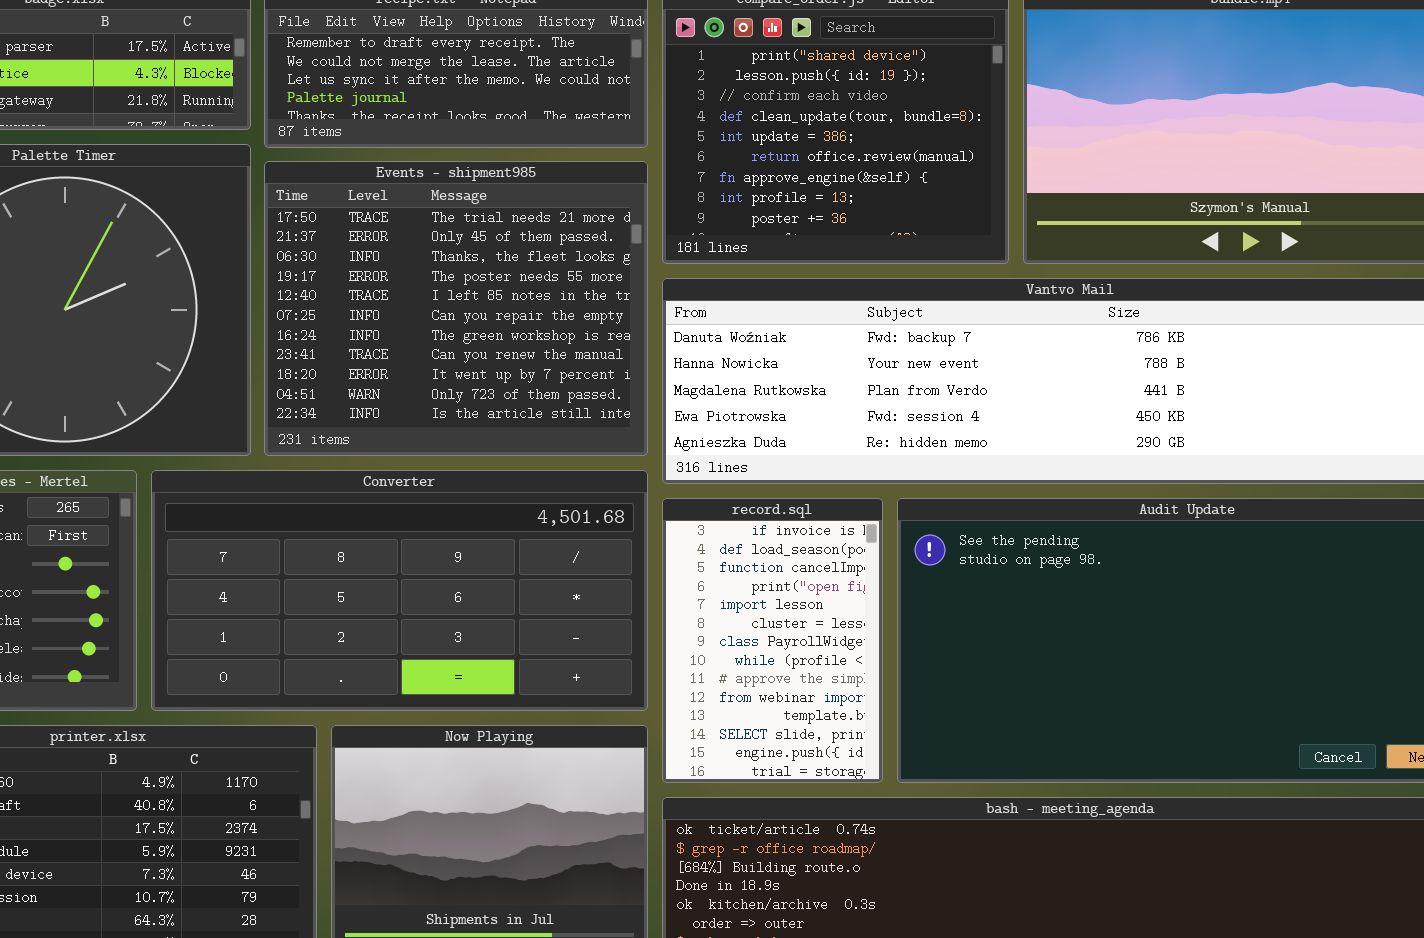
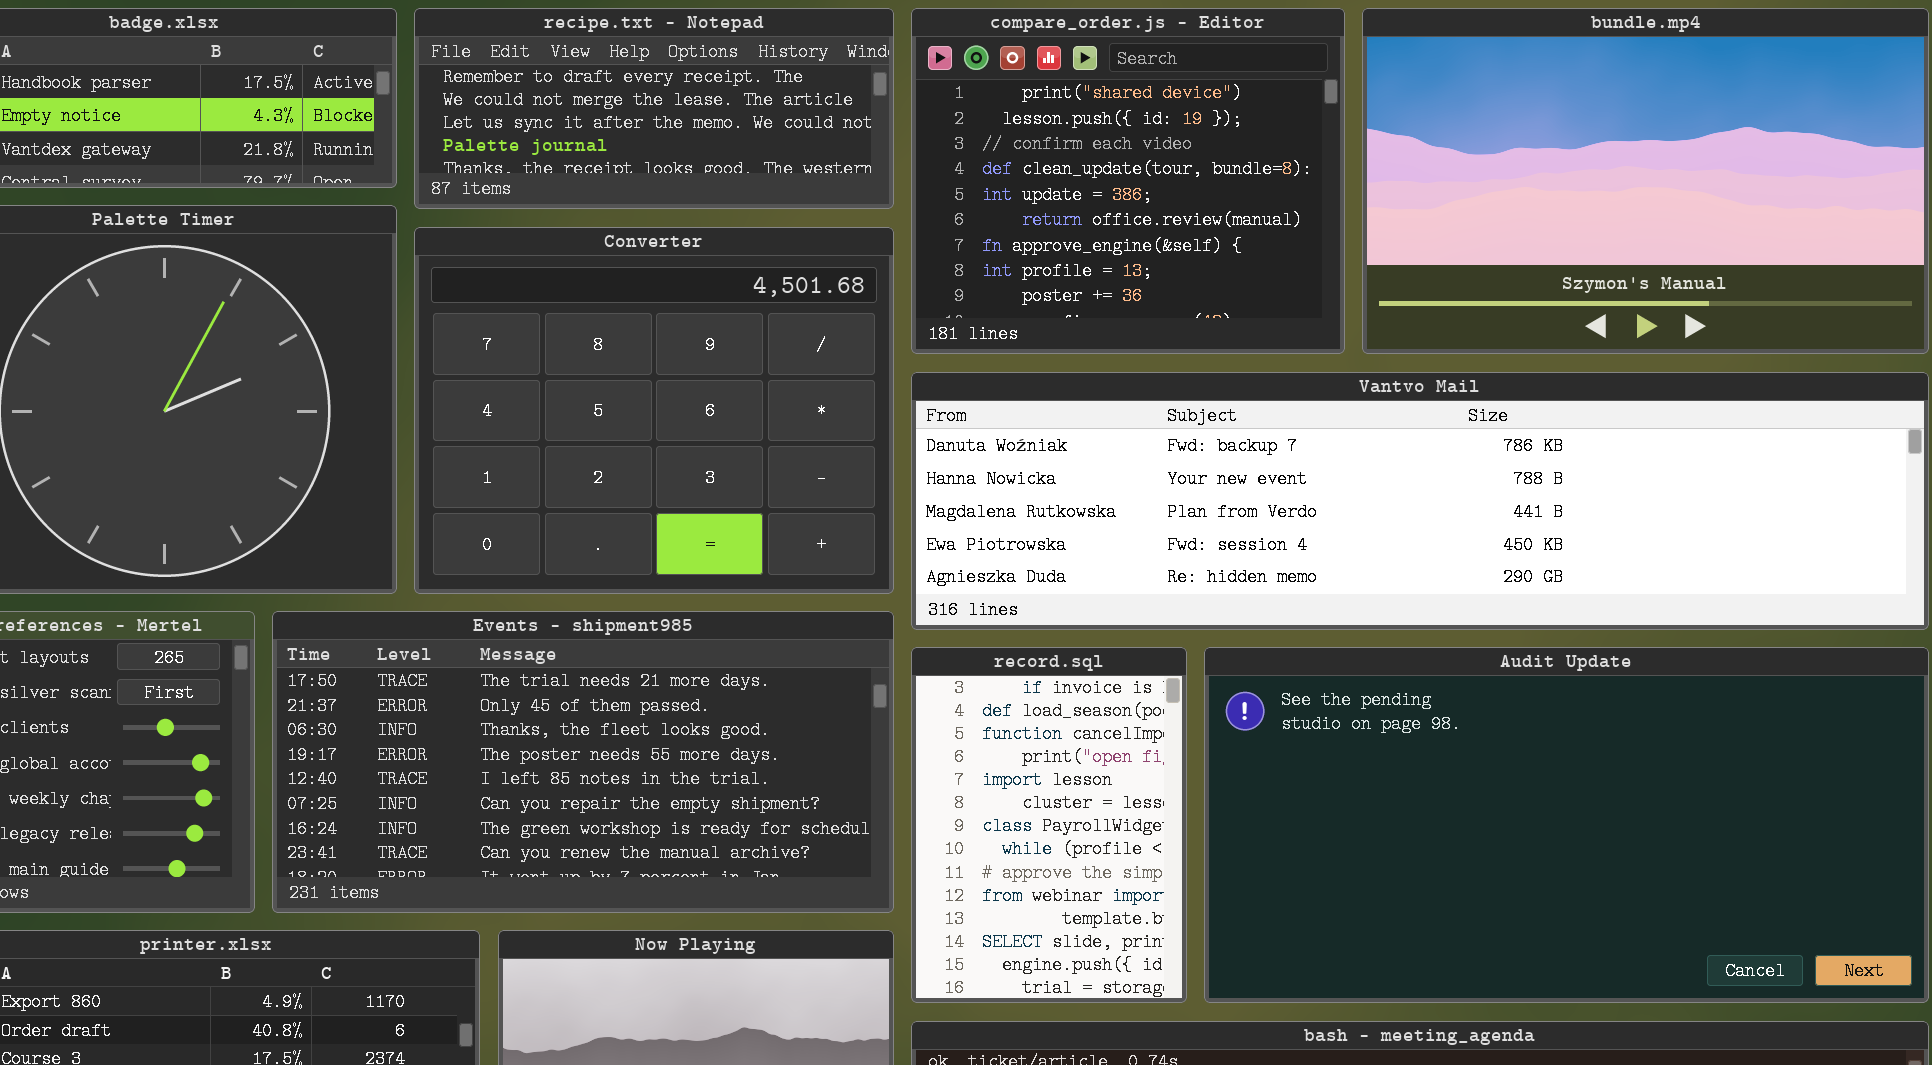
Events - shipment985: [264,161,648,456] -> [272,611,894,913], moved, resized
Converter: [151,470,648,711] -> [414,227,894,594], moved, resized

